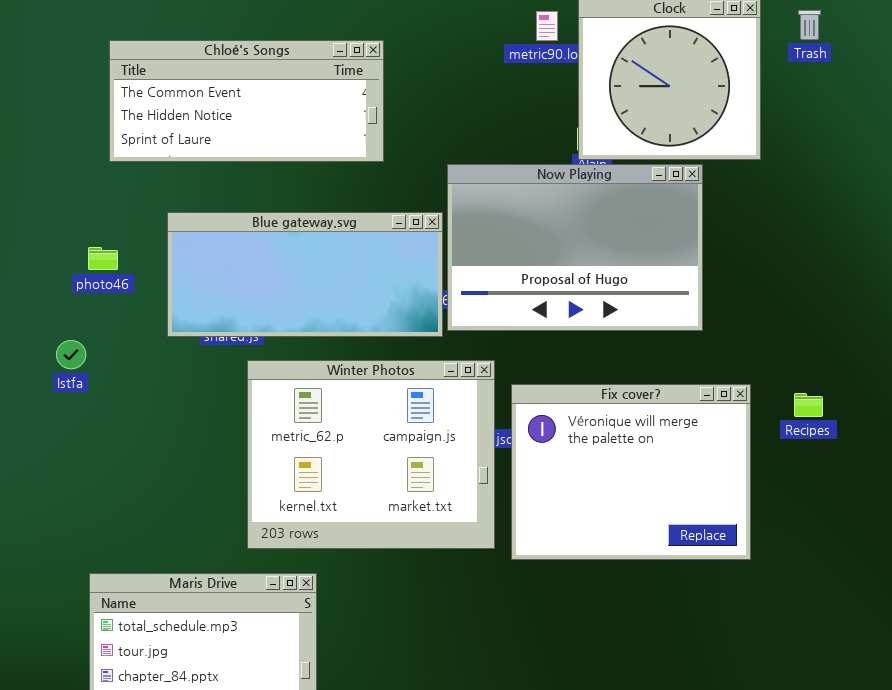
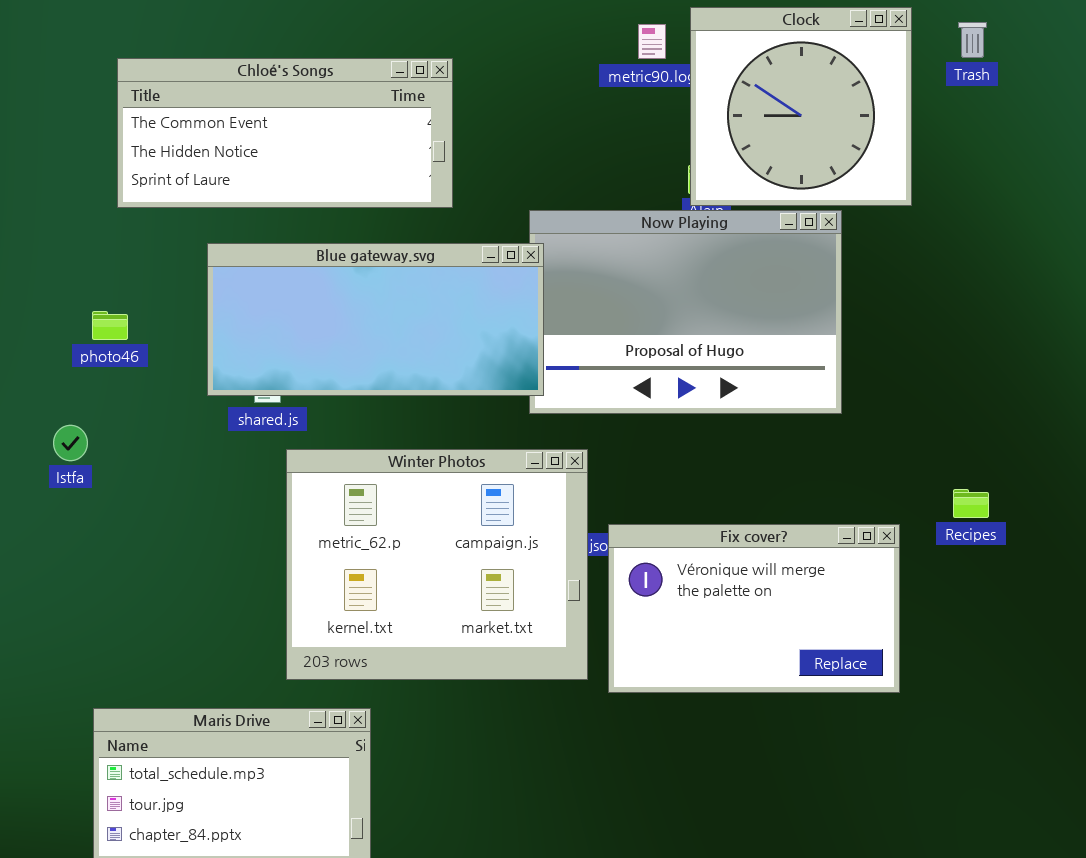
Blue gateway.svg: [167,212,443,337] -> [207,243,544,396], moved
Fix cover?: [511,384,751,560] -> [608,524,900,693], resized

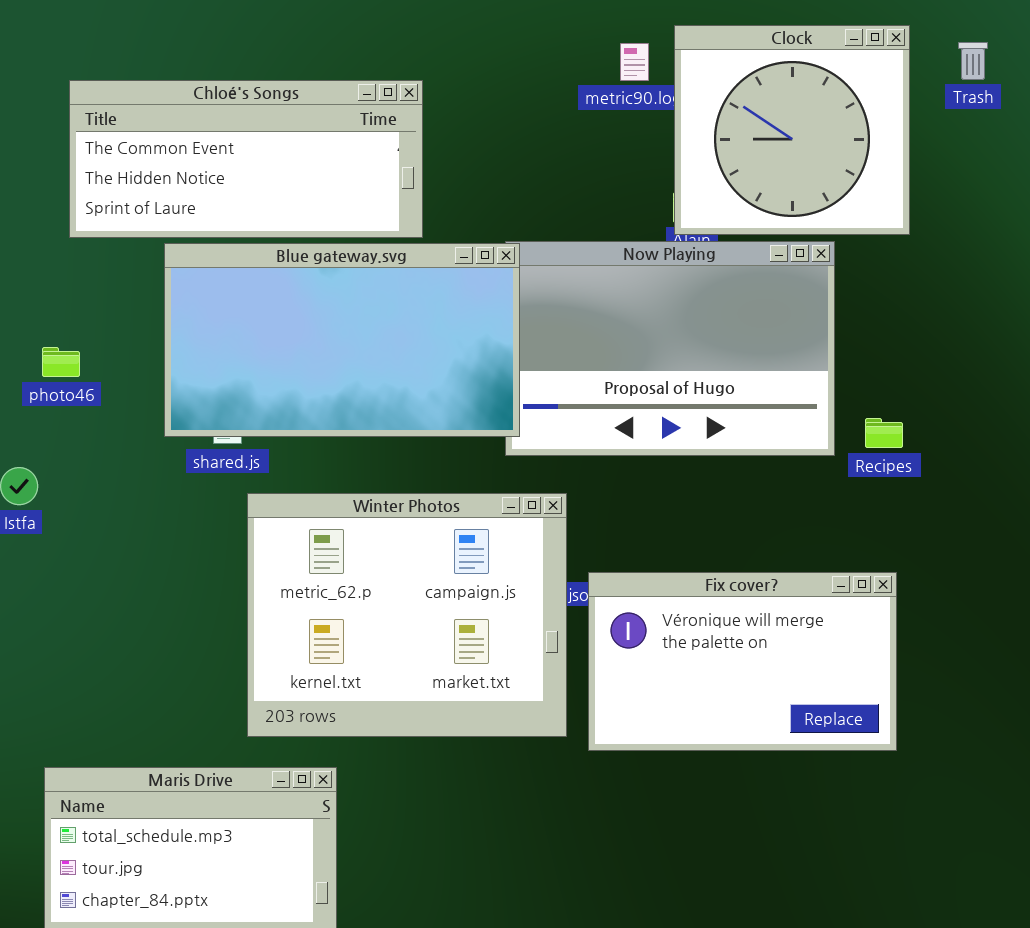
Blue gateway.svg: [207,243,544,396] -> [164,243,520,437], resized
Recipes: [953,489,989,518] -> [865,418,903,448], moved

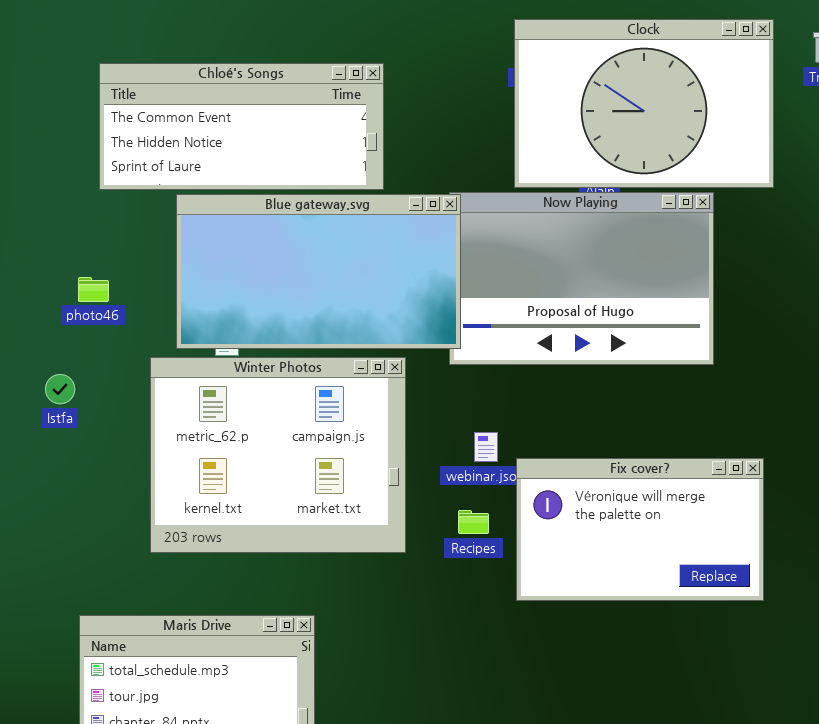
Clock: [674,25,910,235] -> [514,19,774,188], resized
Recipes: [865,418,903,448] -> [458,510,489,534], moved
Winter Photos: [247,493,567,737] -> [150,357,406,553], moved

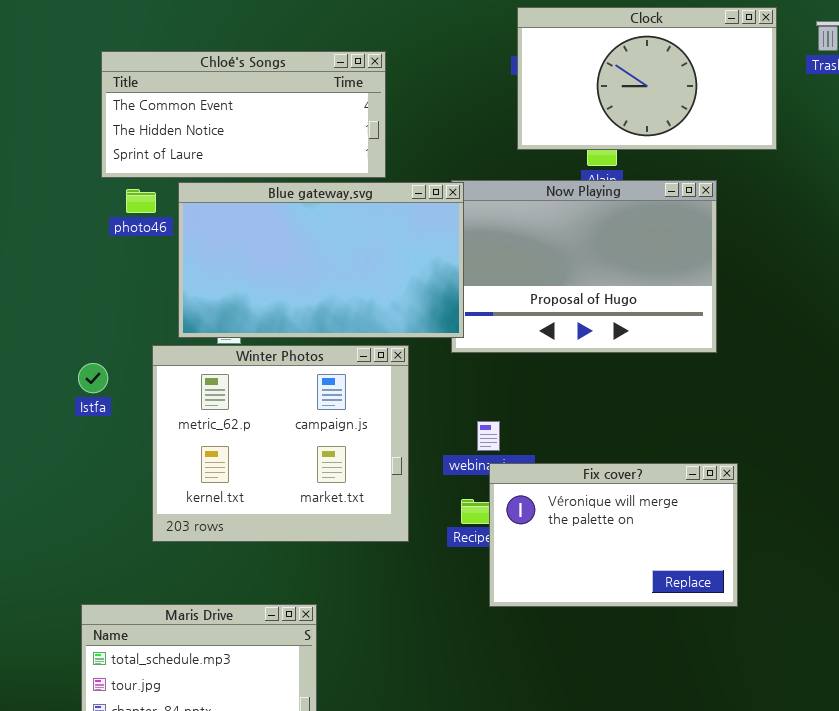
Clock: [514,19,774,188] -> [517,7,777,150], resized
photo46: [78,277,109,302] -> [126,189,156,213], moved
Istfa: [45,374,75,404] -> [78,363,108,393], moved
Fix cover?: [516,458,764,601] -> [489,463,738,607], moved

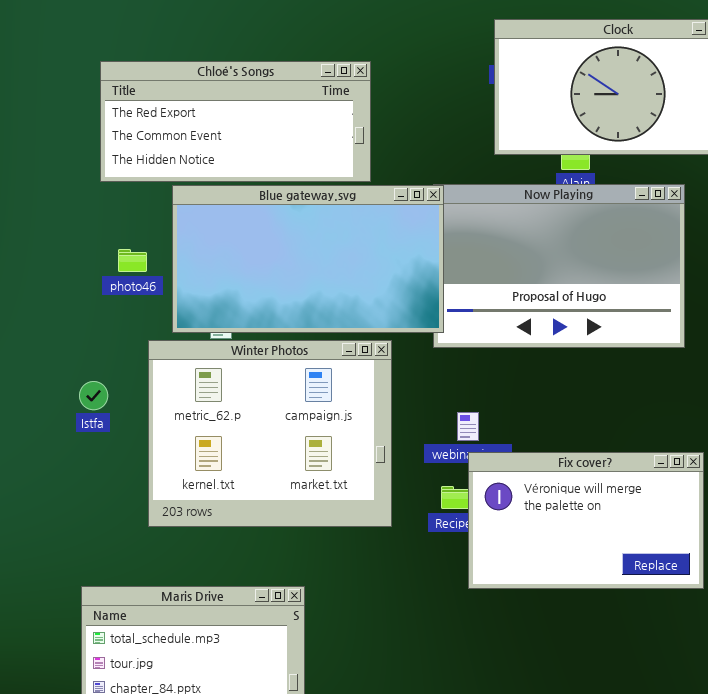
Chloé's Songs: [101,51,386,178] -> [100,61,371,182], scrolled up 1 row
photo46: [126,189,156,213] -> [118,249,147,272], moved
Istfa: [78,363,108,393] -> [79,381,108,410], moved

